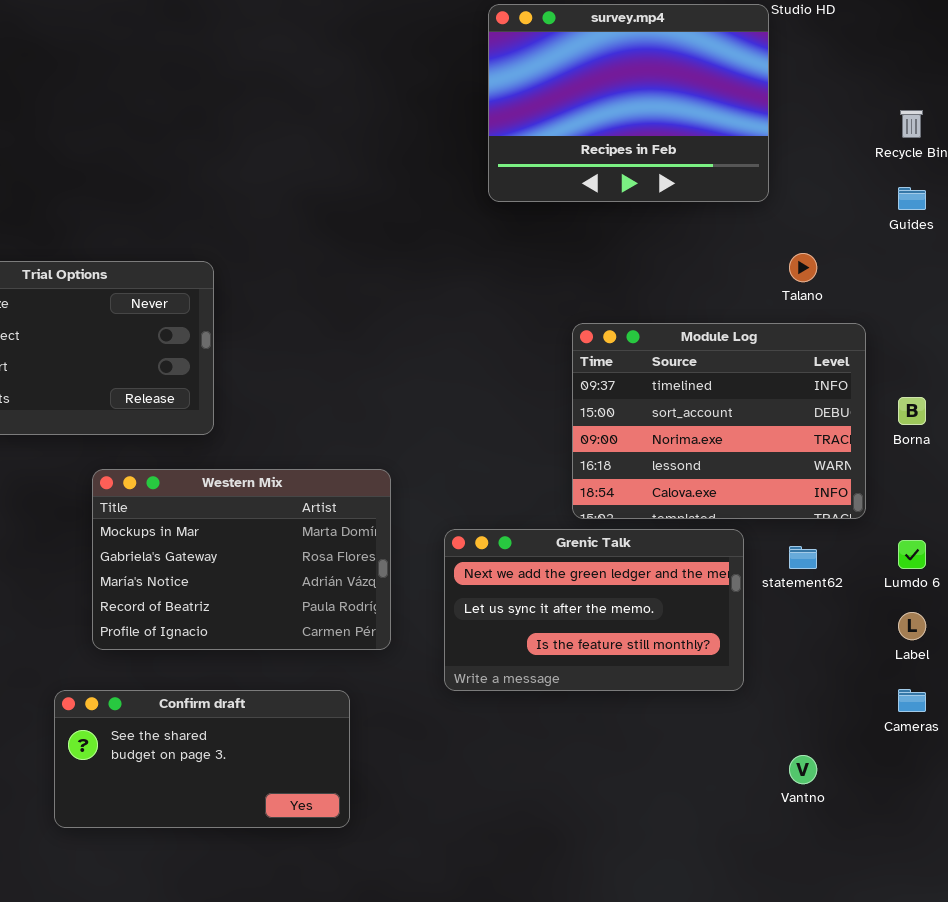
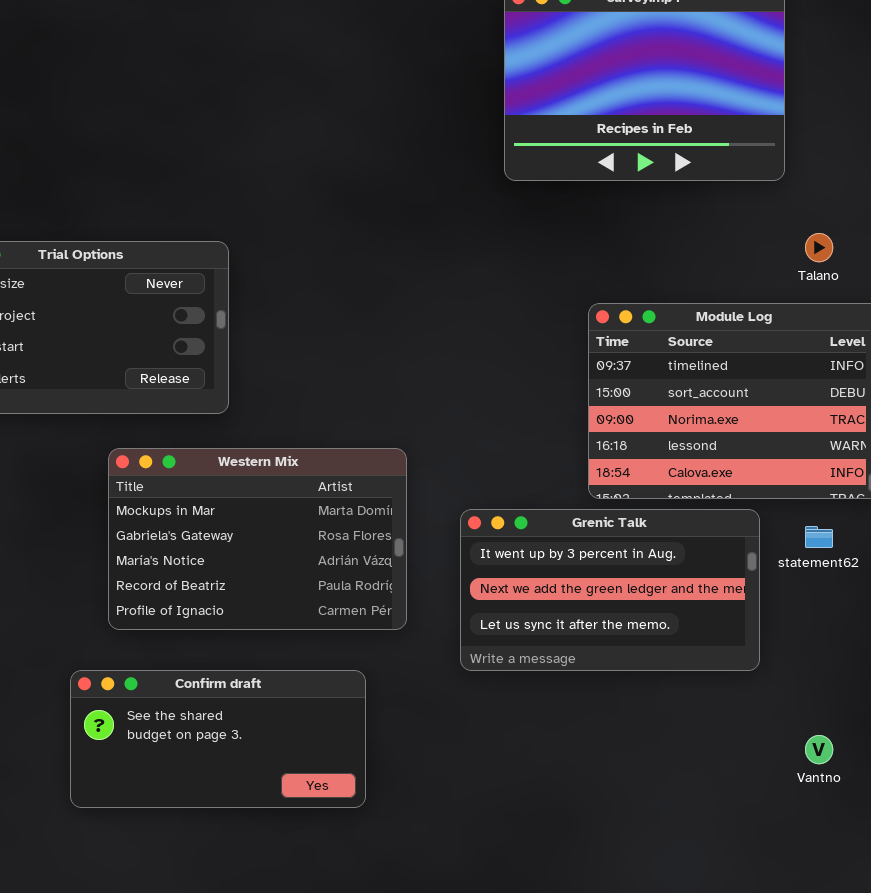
Grenic Talk: [444,529,744,691] -> [460,509,760,671], scrolled up 1 row

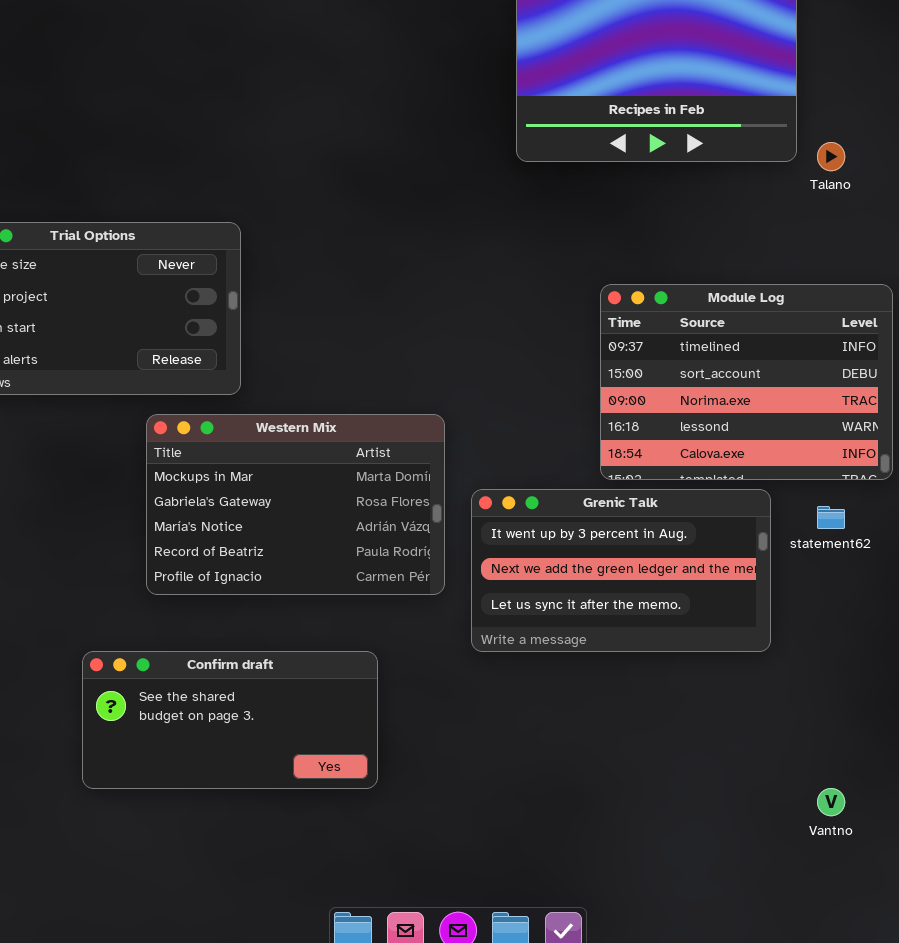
Talano: [805,233,833,262] -> [817,142,845,171], moved
Western Mix: [108,448,407,630] -> [146,414,445,595], moved
Vantno: [805,735,833,764] -> [817,788,845,816], moved

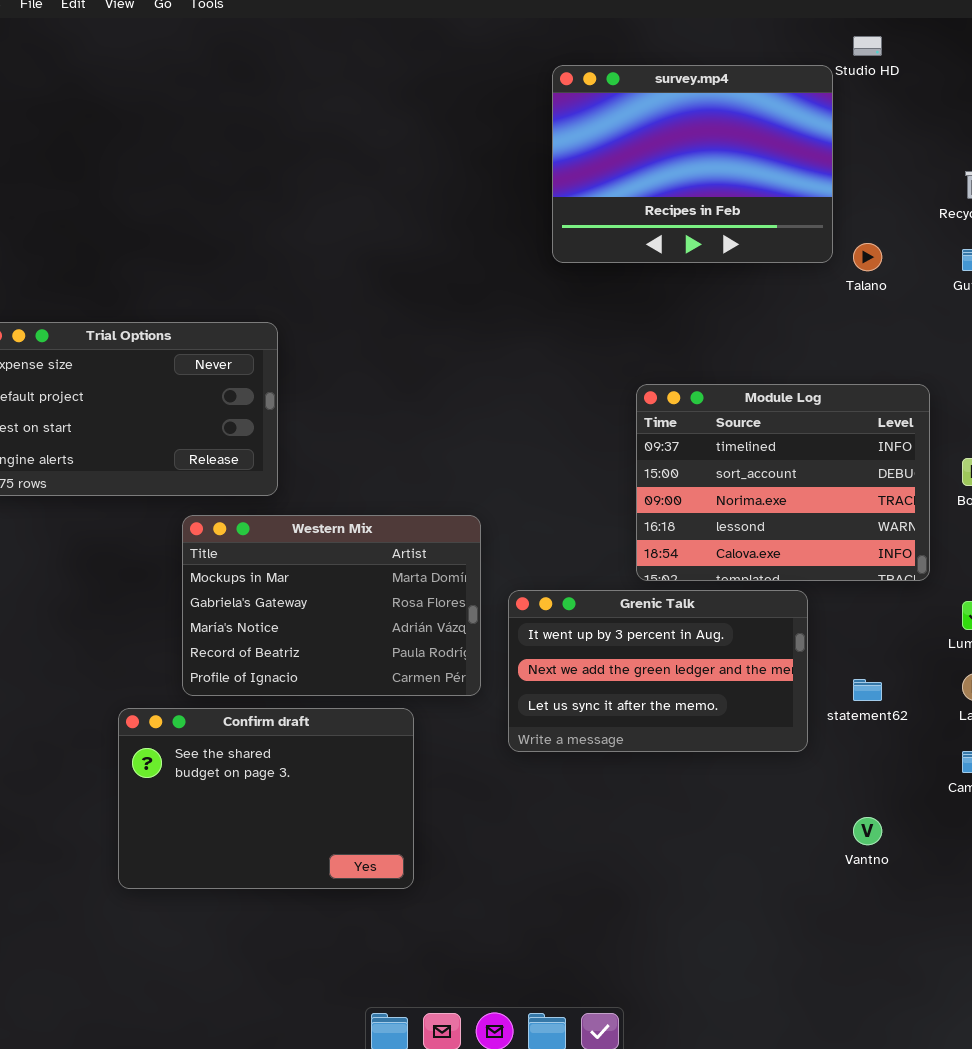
statement62: [817,506,845,529] -> [853,679,882,701], moved
Confirm draft: [82,651,378,789] -> [118,708,414,889], resized
Vantno: [817,788,845,816] -> [853,817,882,845], moved

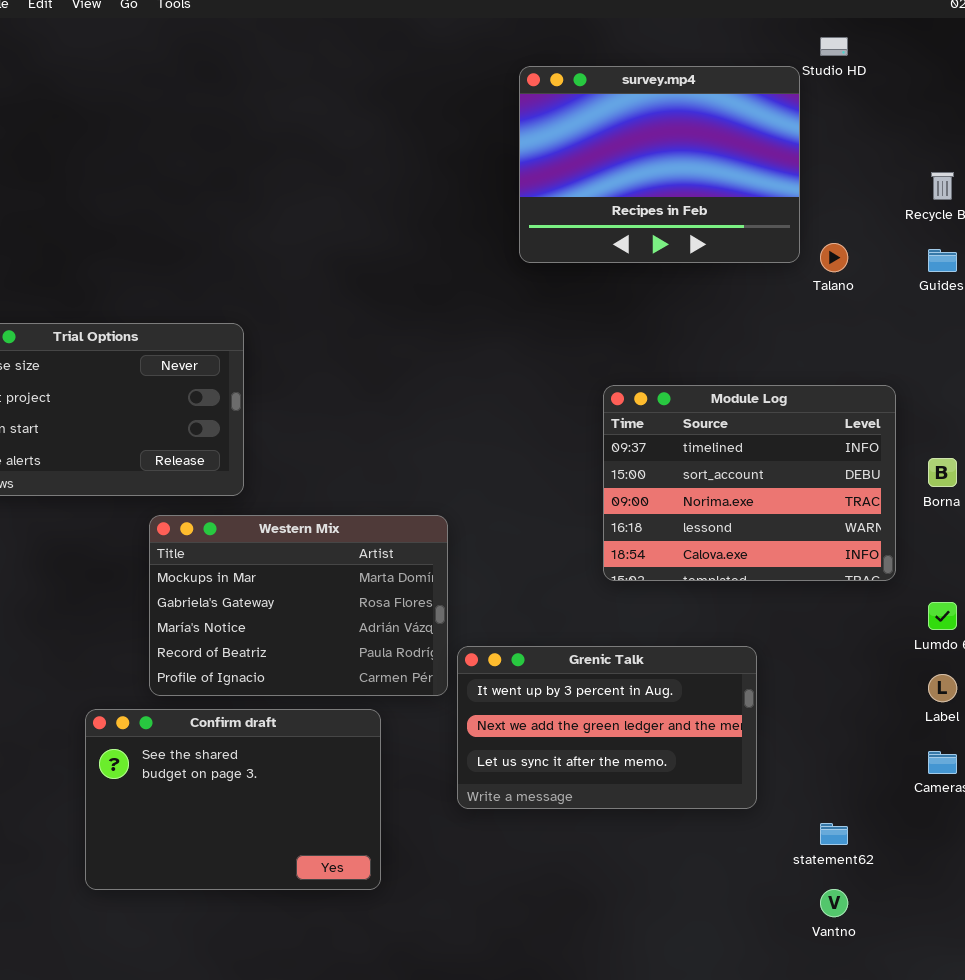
Grenic Talk: [508,590,808,752] -> [457,646,757,809], moved
statement62: [853,679,882,701] -> [820,823,848,845], moved
Vantno: [853,817,882,845] -> [820,889,848,917], moved

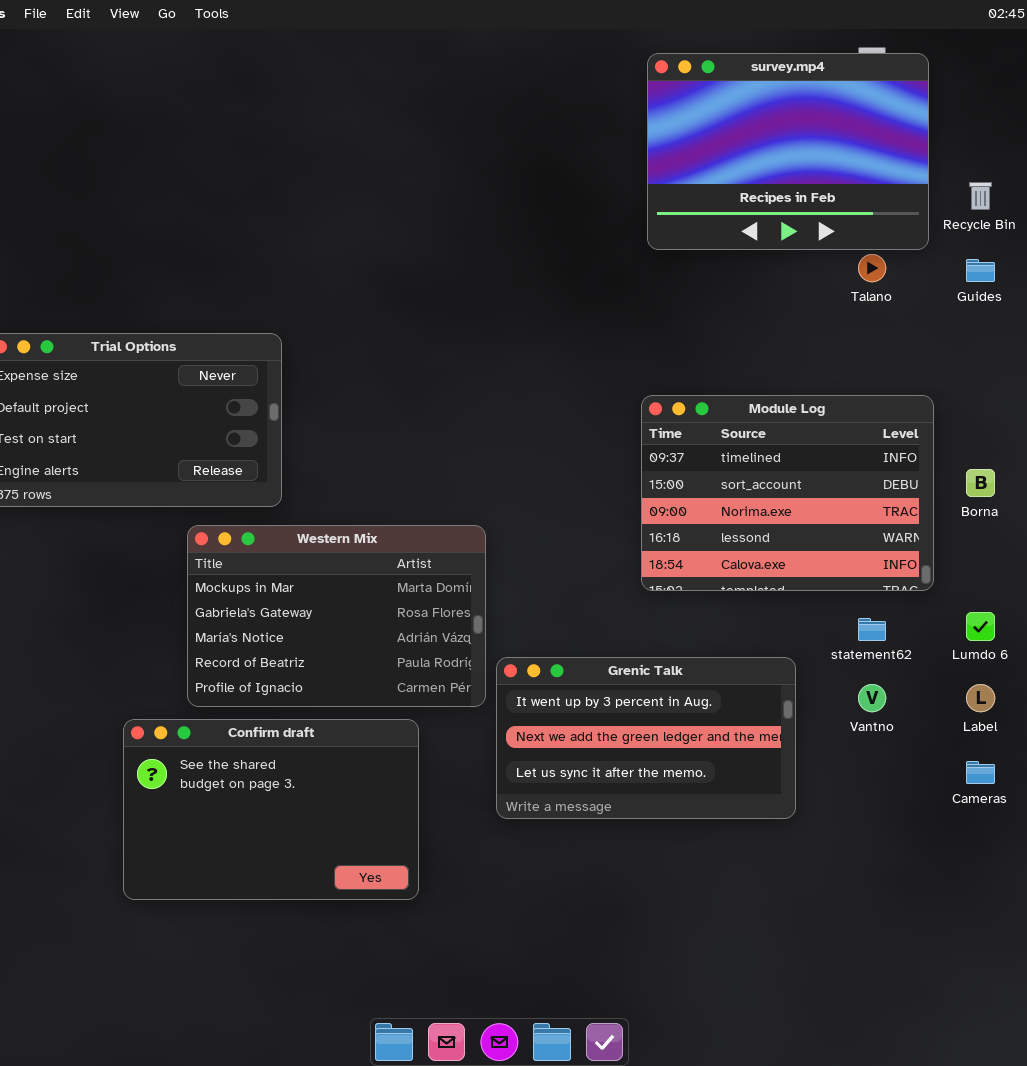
survey.mp4: [519,66,800,263] -> [647,53,929,250], moved
statement62: [820,823,848,845] -> [858,618,886,641], moved
Vantno: [820,889,848,917] -> [858,684,886,712], moved

